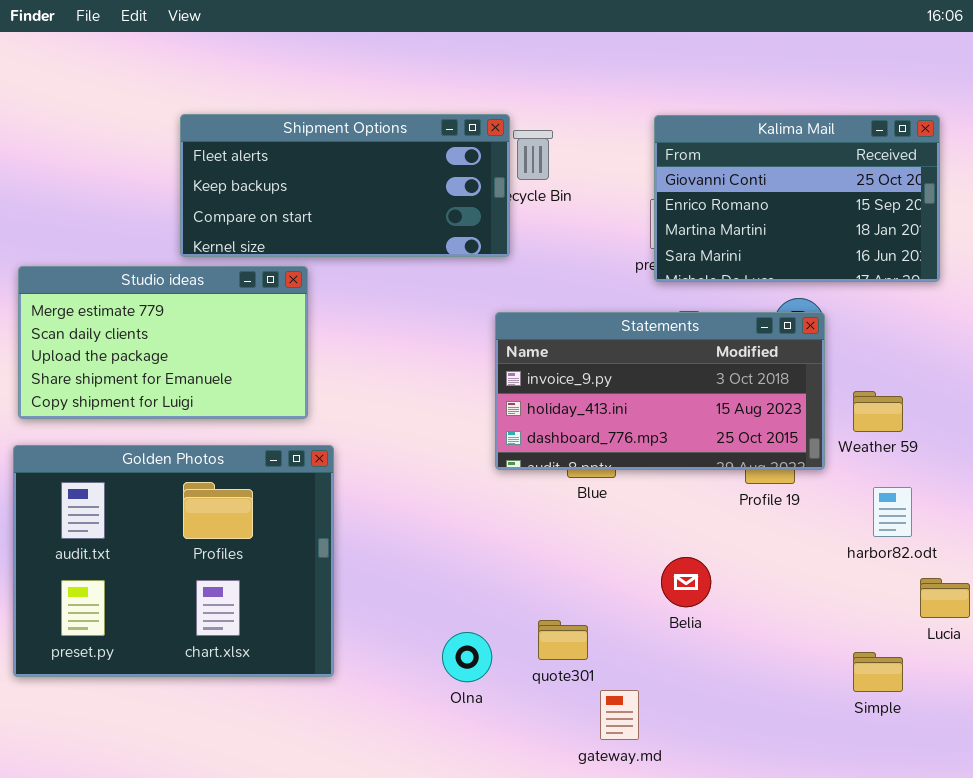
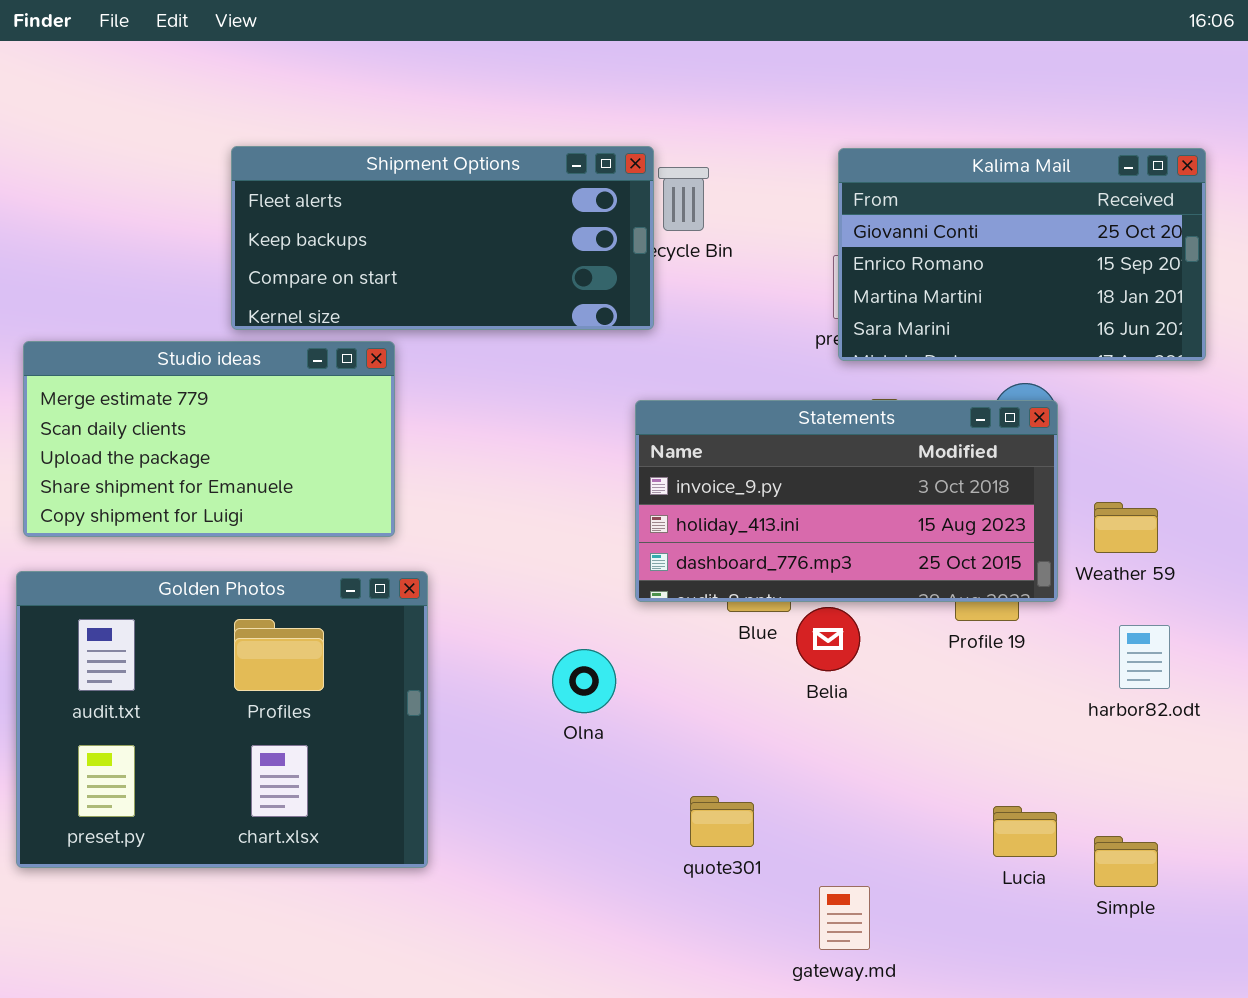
Belia: [661,557,711,607] -> [796,607,860,671], moved
Lucia: [920,578,970,618] -> [993,806,1057,857], moved
Olna: [442,632,492,682] -> [552,649,616,713], moved
gateway.md: [600,690,639,740] -> [819,886,870,950], moved

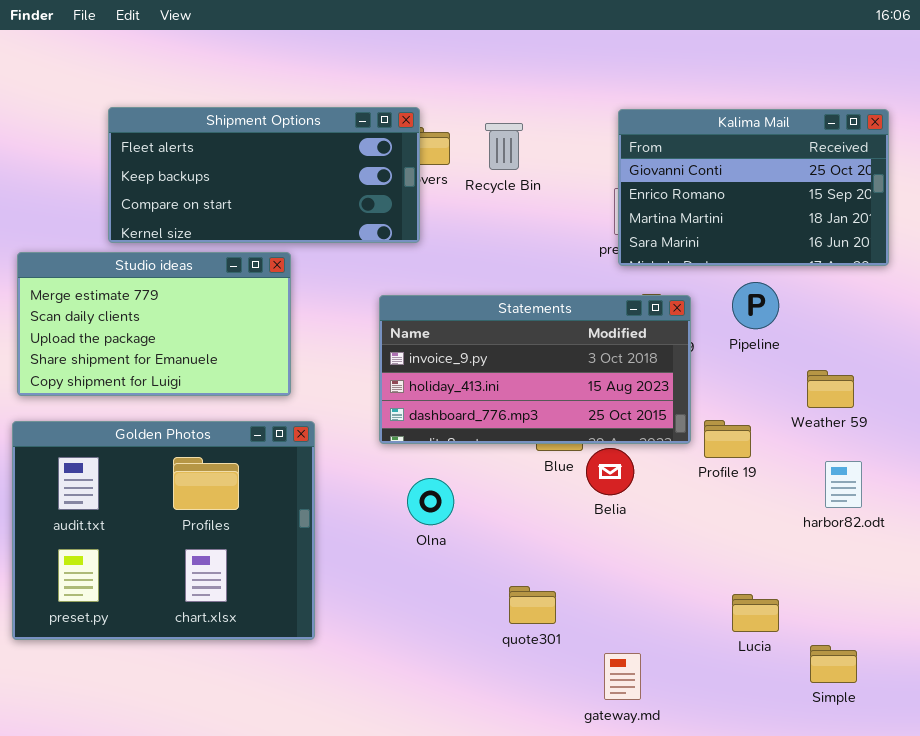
Shipment Options: [231,146,654,330] -> [108,107,420,243], moved
Statements: [635,400,1058,602] -> [379,295,691,444], moved
Simple: [1094,836,1158,887] -> [810,645,857,683], moved

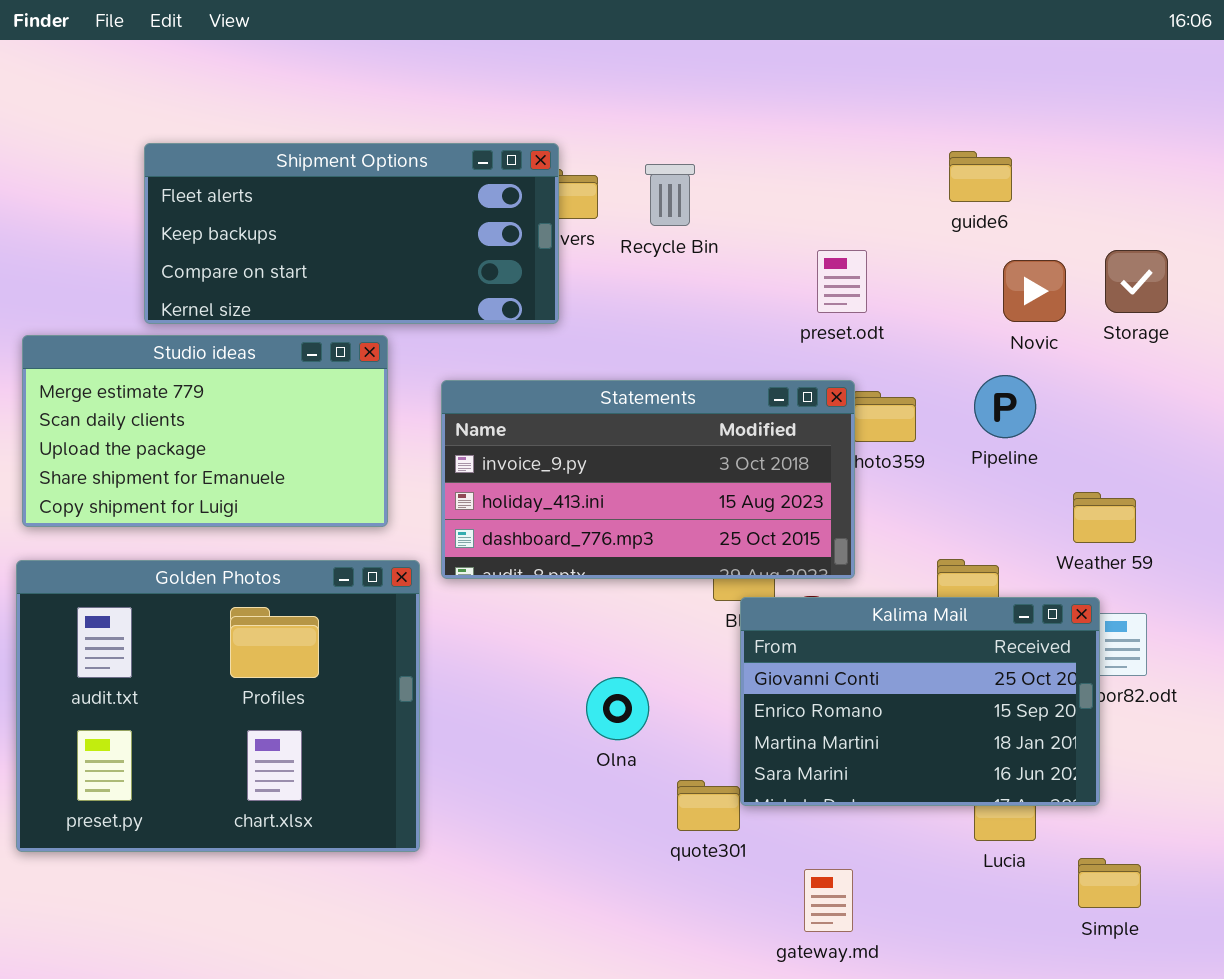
Kalima Mail: [618,109,889,266] -> [740,597,1100,806], moved
Statements: [379,295,691,444] -> [441,380,855,579], moved
Olna: [407,478,454,525] -> [586,677,649,740], moved

